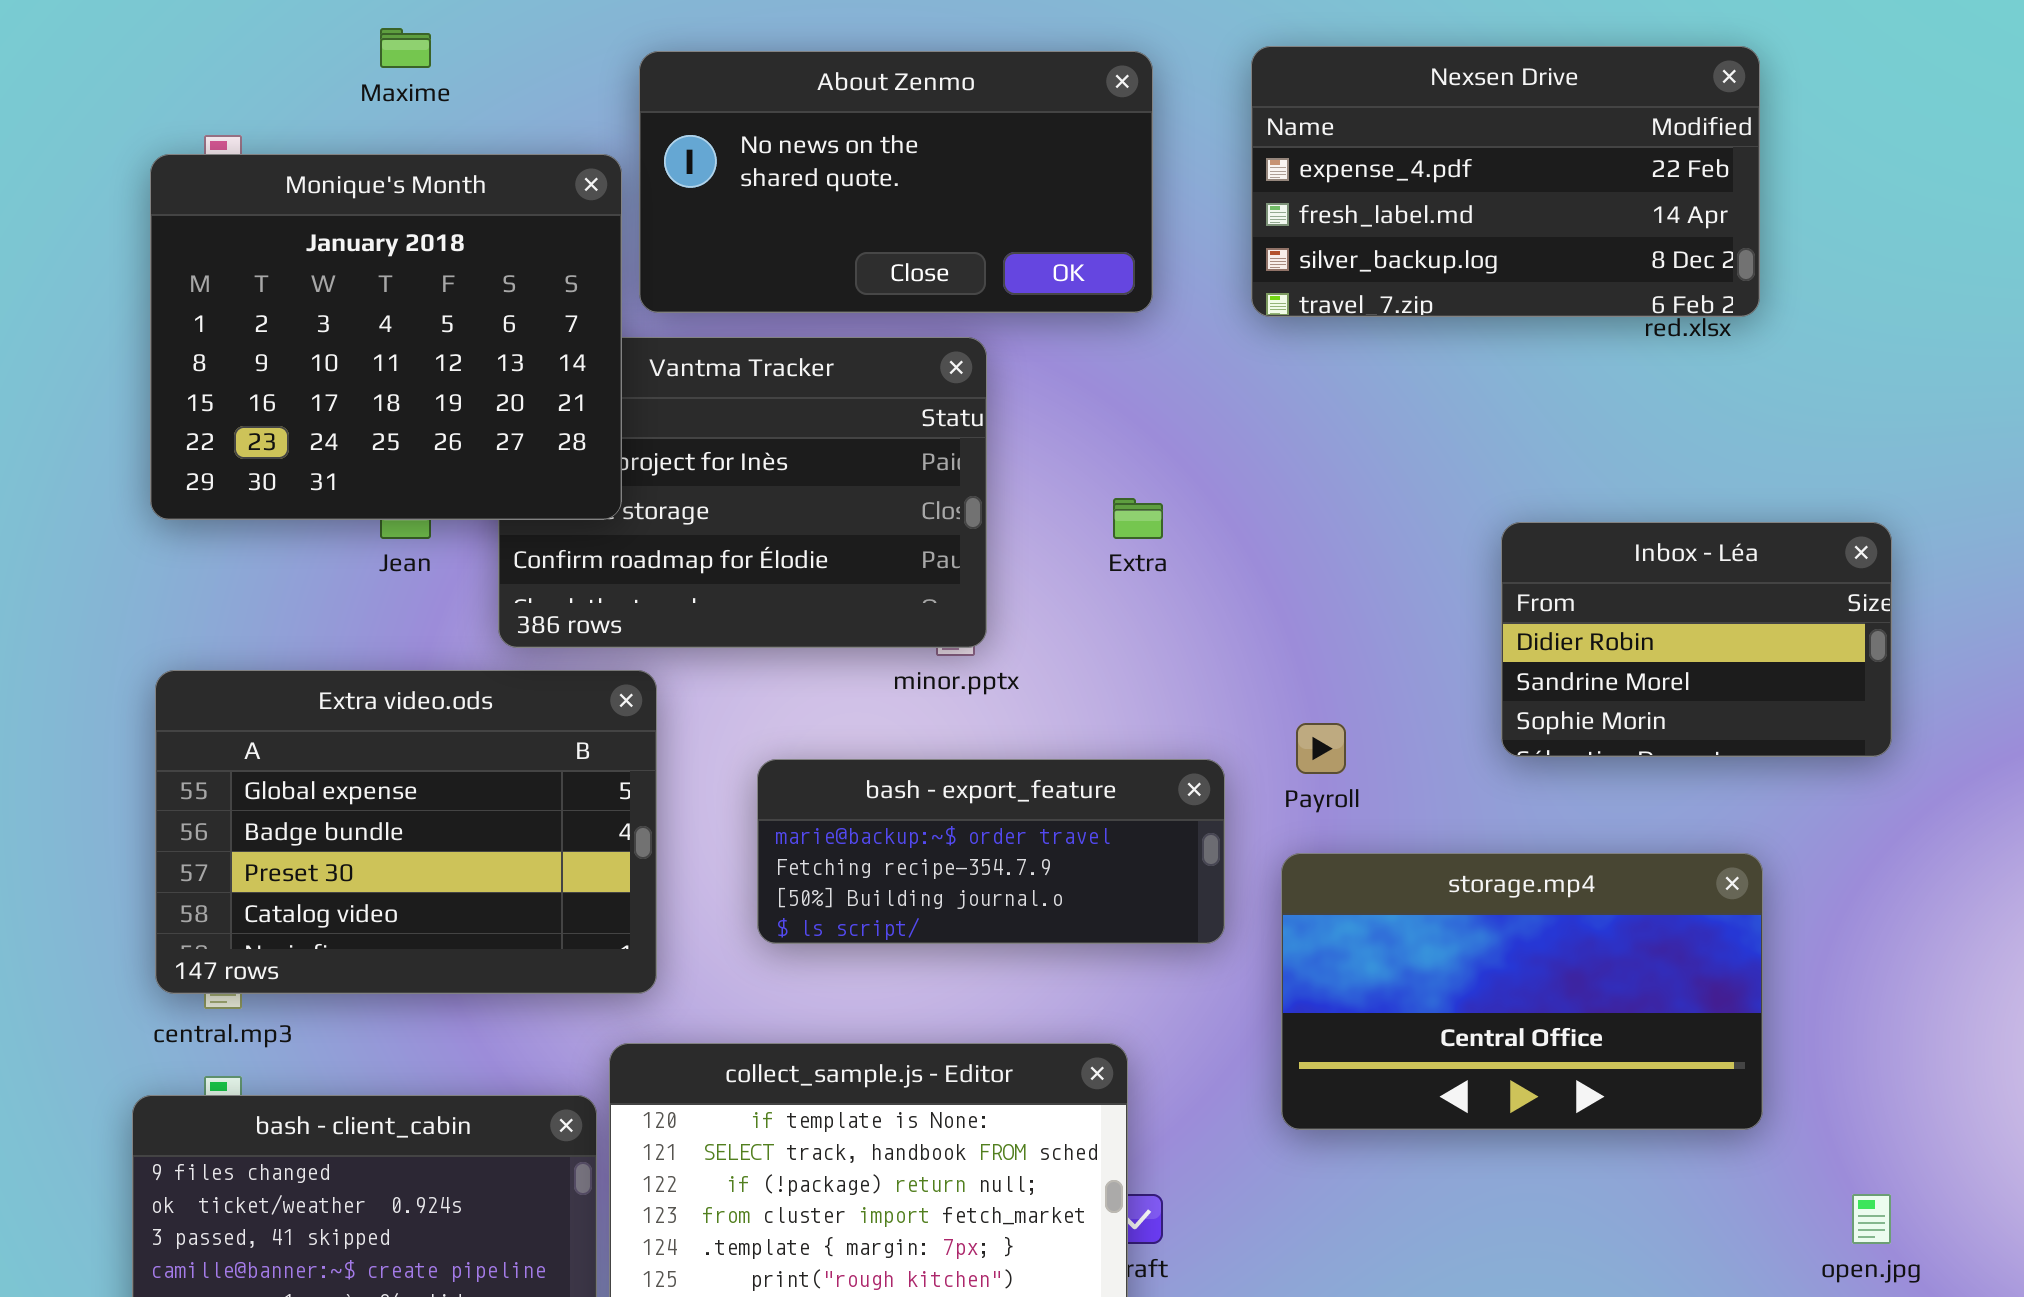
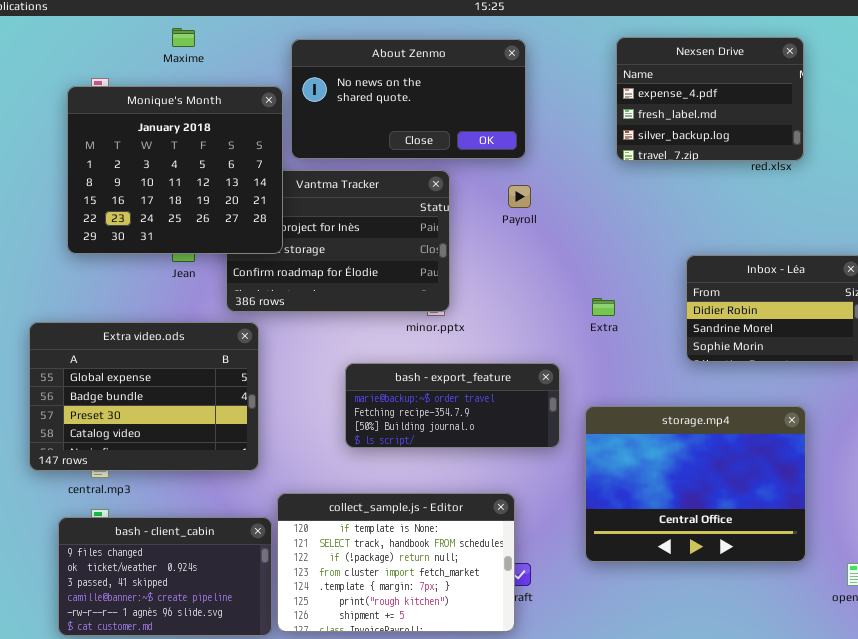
Nexsen Drive: [1251,46,1760,317] -> [616,37,804,161], resized
Extra: [1113,498,1163,539] -> [592,298,615,316], moved
Extra video.ods: [155,670,657,994] -> [29,322,259,471], moved
Payroll: [1296,723,1346,774] -> [508,185,531,208], moved
storage.mp4: [1281,853,1763,1130] -> [585,406,806,562], resized

